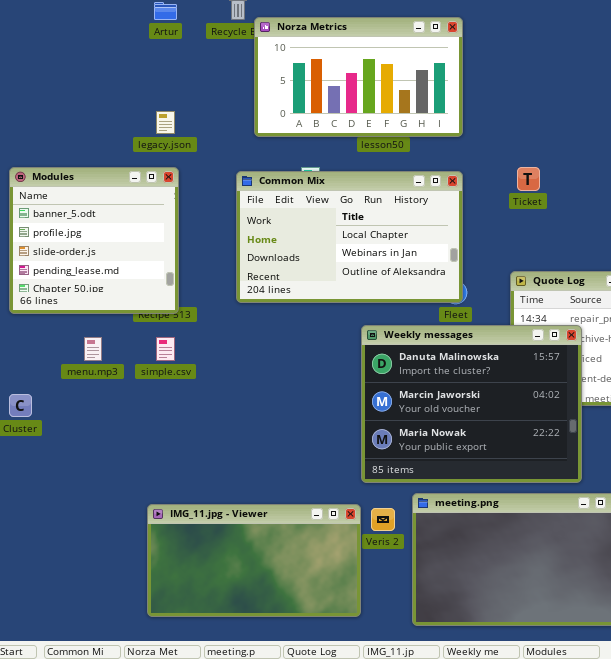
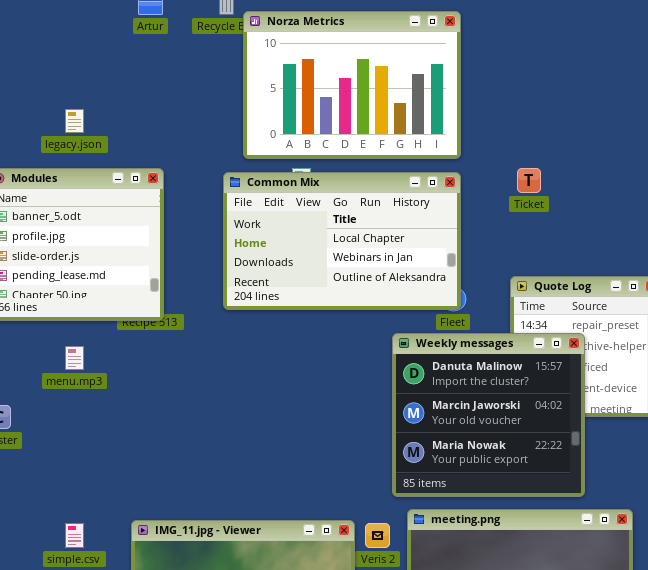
Norza Metrics: [254,17,463,137] -> [243,11,461,159], resized
legacy.json: [156,111,175,134] -> [65,109,84,133], moved
Weekly messages: [361,325,582,483] -> [392,333,585,497], resized
simple.csv: [156,337,175,361] -> [65,523,84,548], moved

